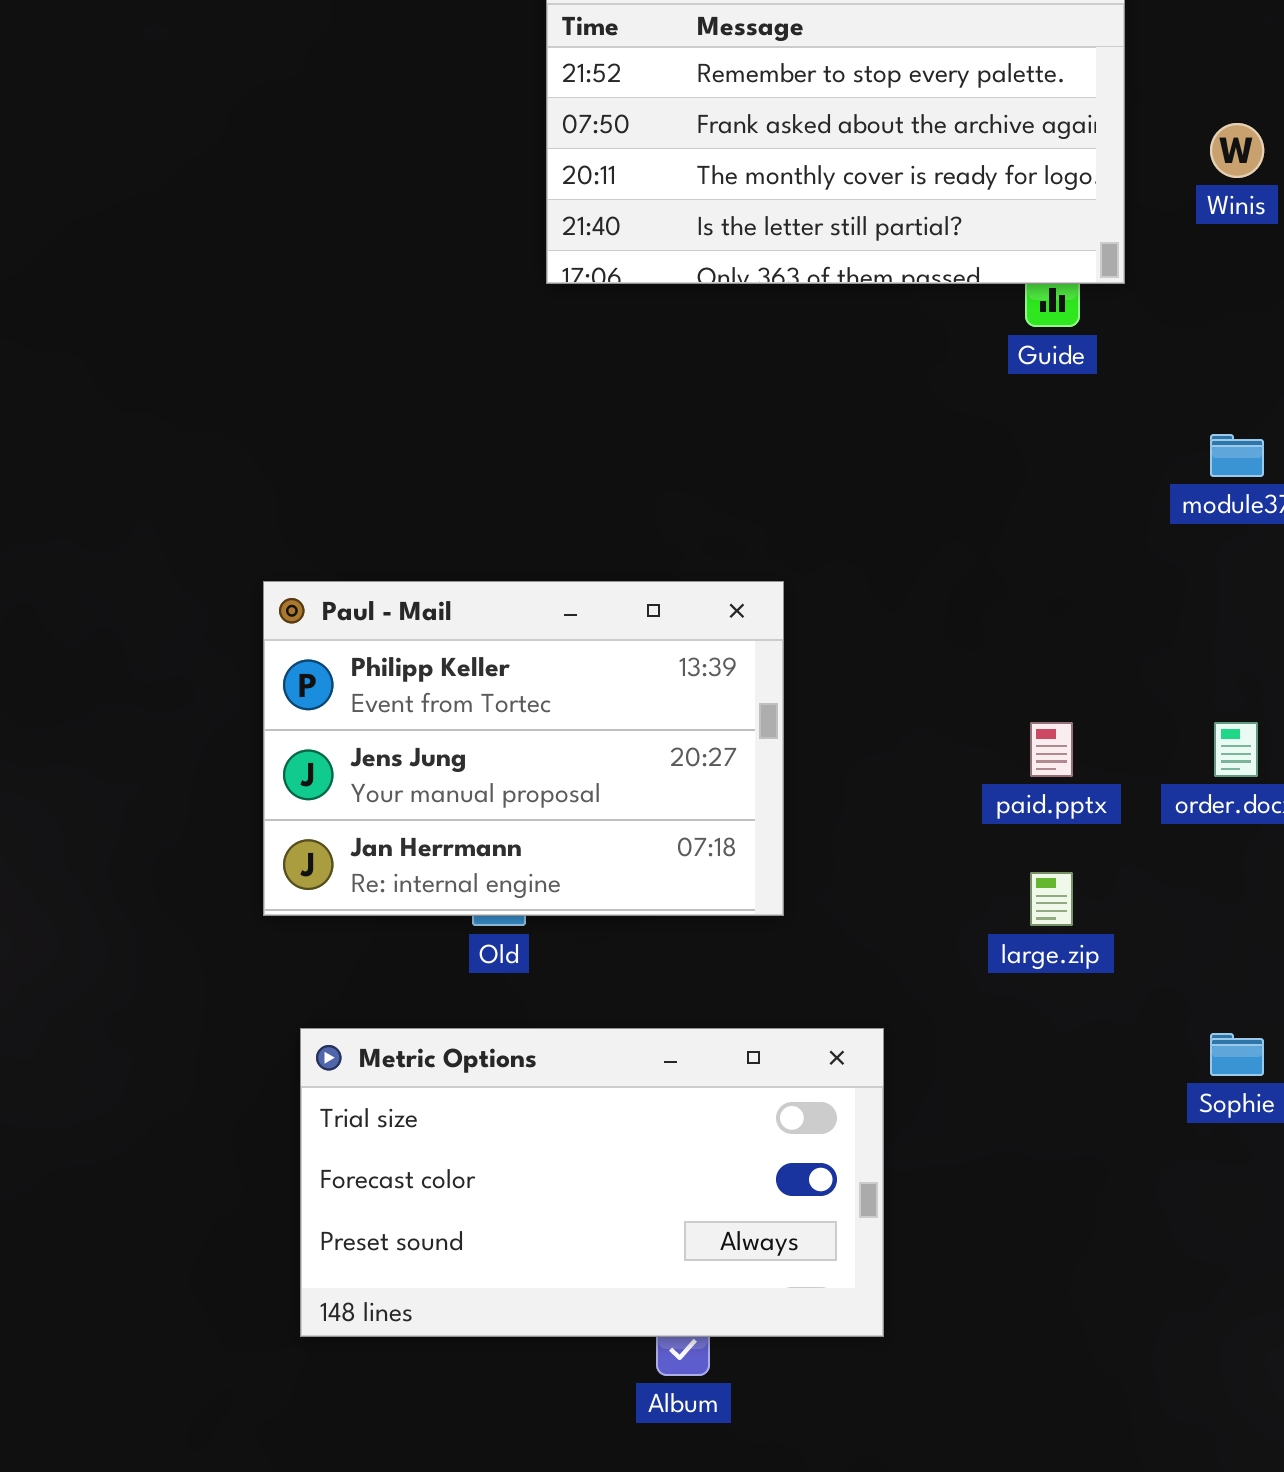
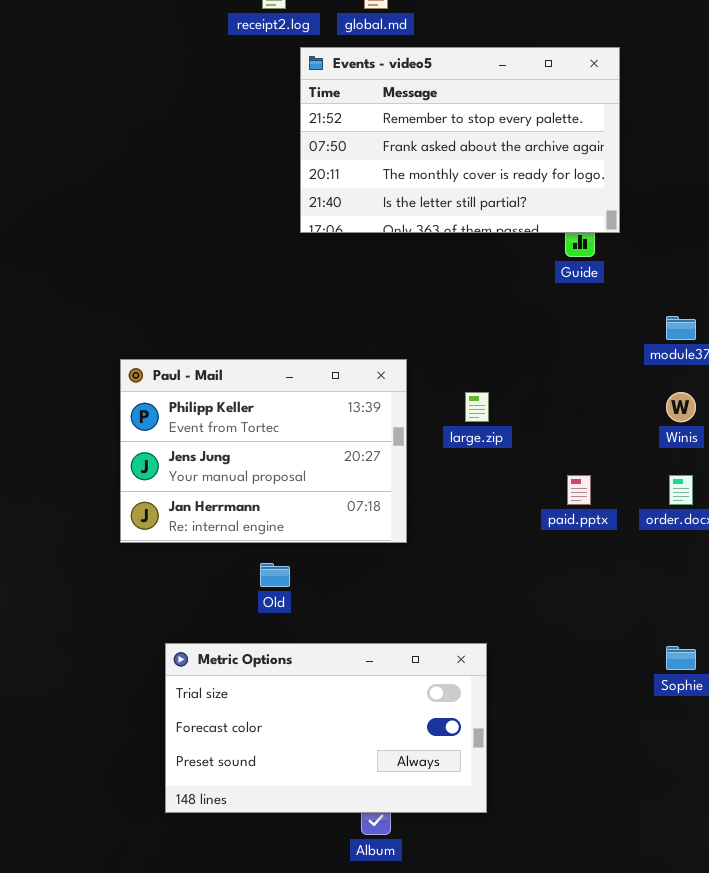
Winis: [1210,123,1264,178] -> [666,392,696,422], moved
Paul - Mail: [263,581,784,916] -> [120,359,407,543], moved
large.zip: [1030,872,1073,926] -> [465,392,489,422], moved

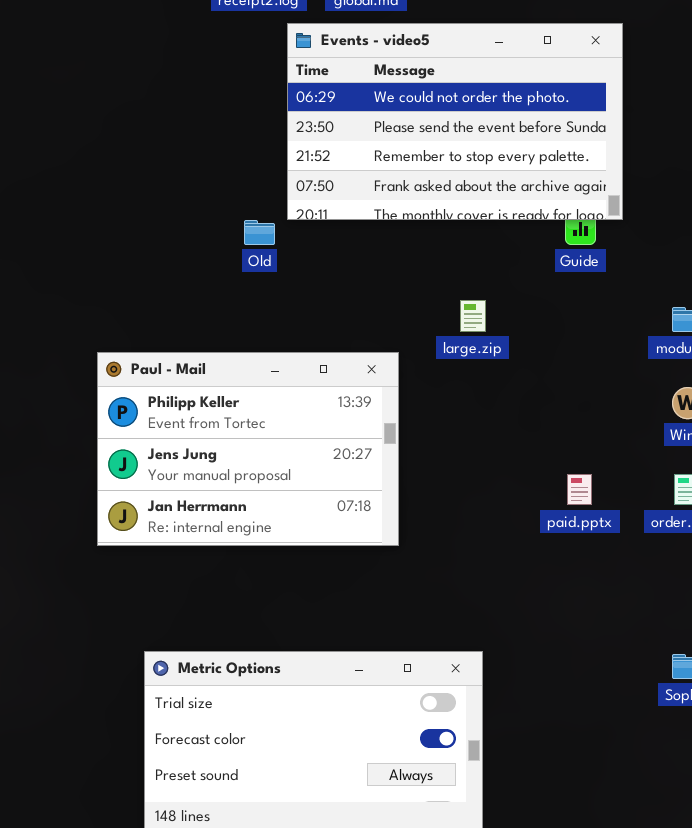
Events - video5: [300,47,620,233] -> [287,23,623,220], scrolled up 2 rows
large.zip: [465,392,489,422] -> [460,300,486,332], moved
Old: [260,563,290,587] -> [244,220,275,245], moved

